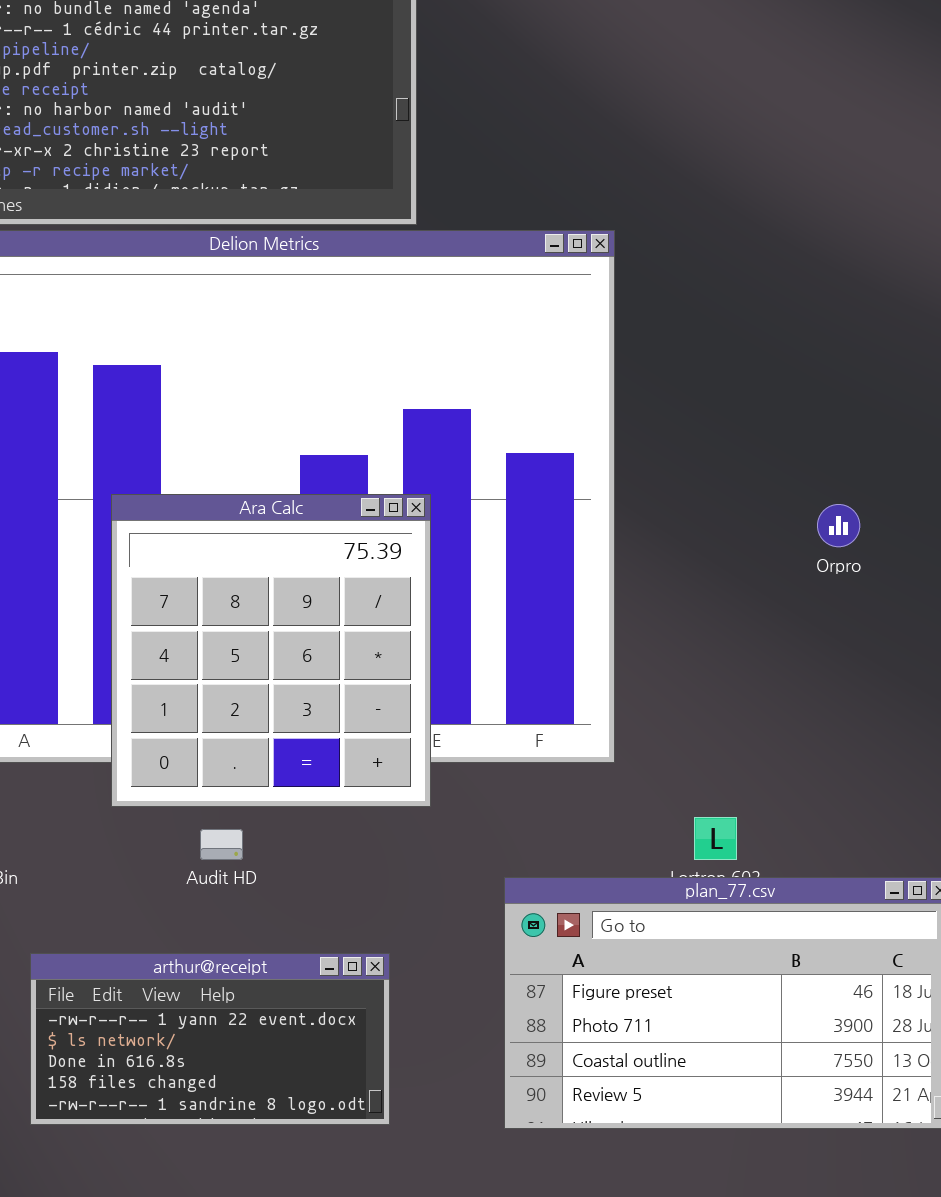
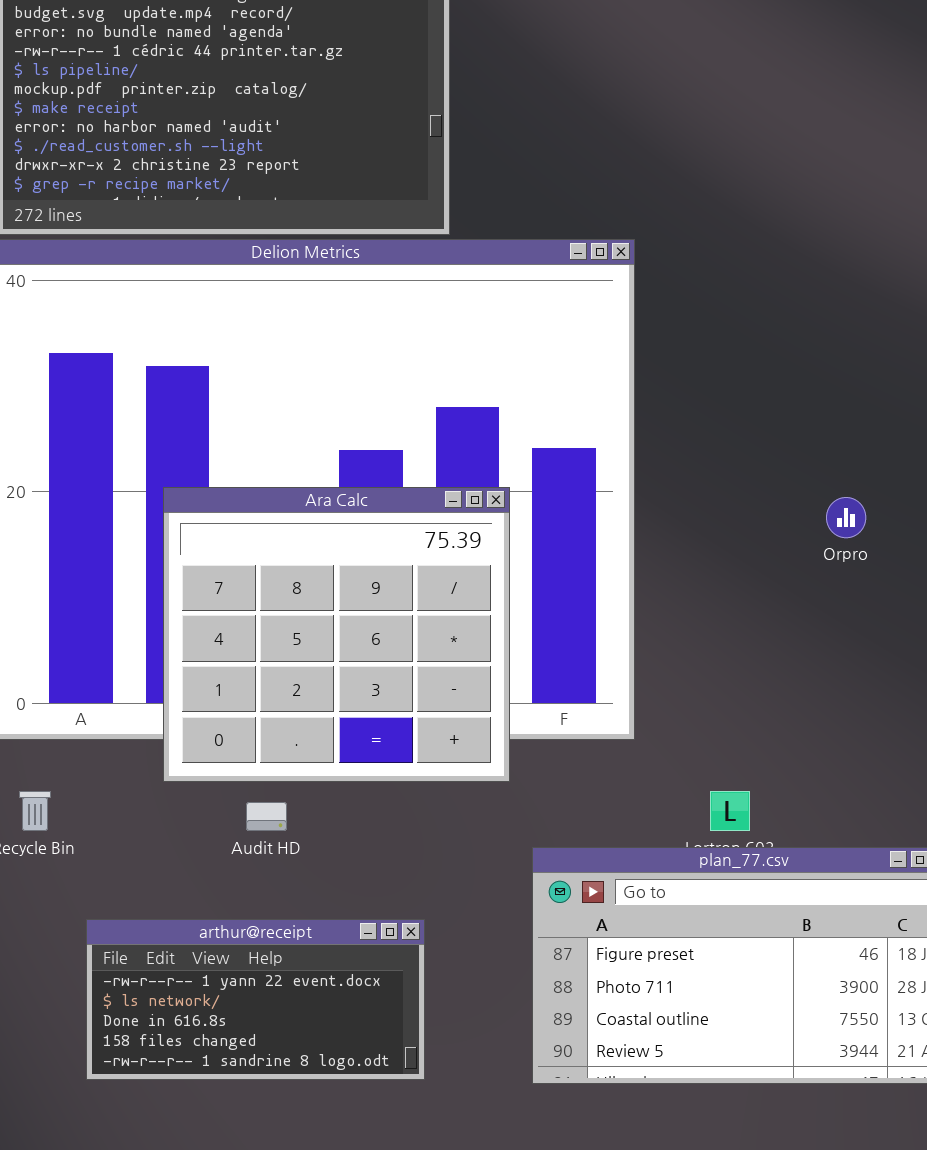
Ara Calc: [111,494,431,807] -> [163,487,510,782], resized

